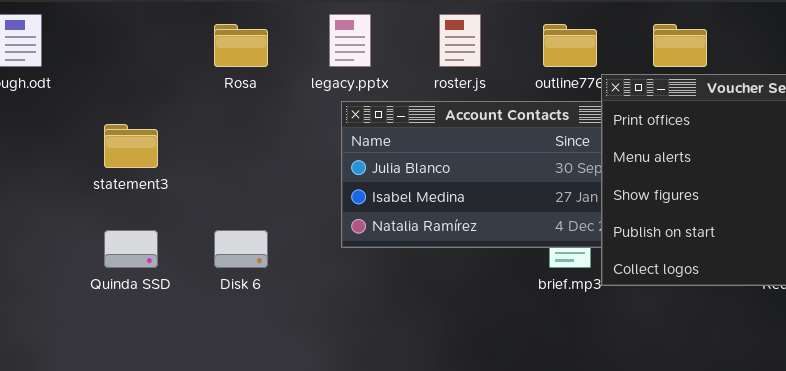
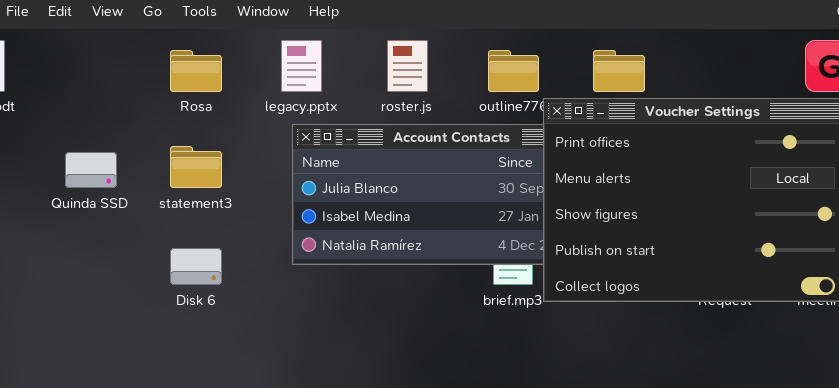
statement3: [104,124,158,168] -> [170,146,222,188], moved
Quinda SSD: [104,230,158,268] -> [65,152,117,188], moved

